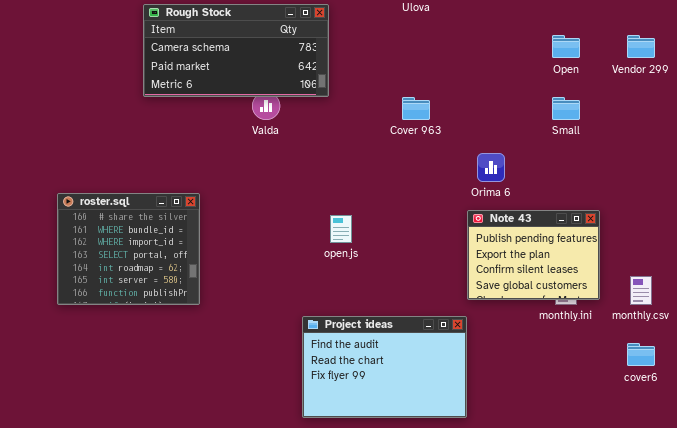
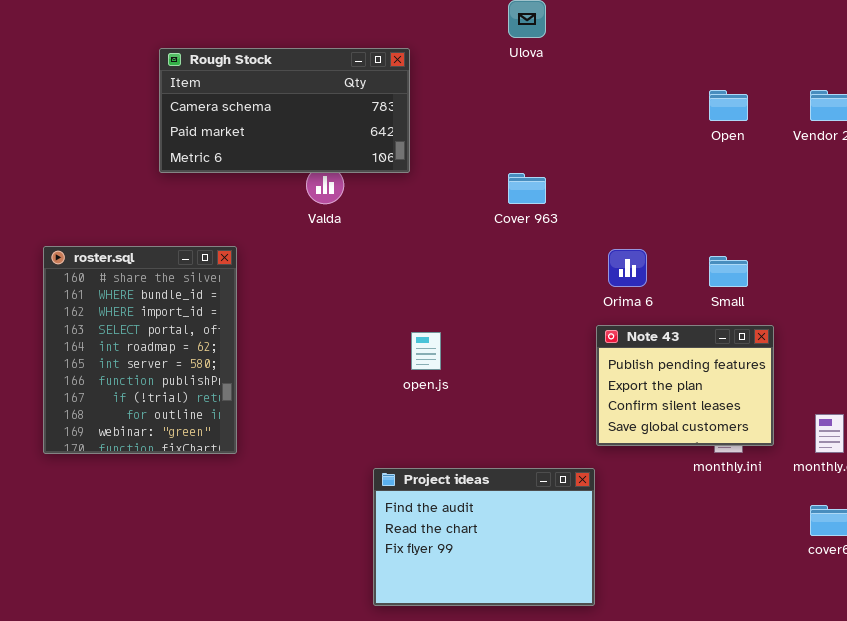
Small: [552,97,580,120] -> [709,256,748,287], moved
roster.sql: [57,193,200,305] -> [43,246,237,454], resized

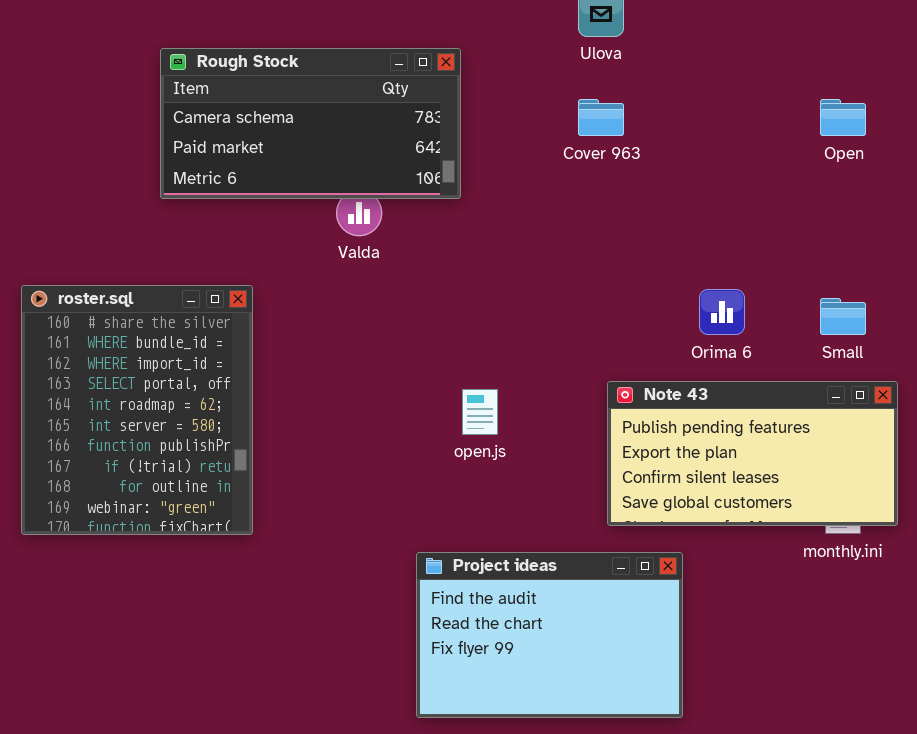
Cover 963: [508,173,546,204] -> [578,99,624,136], moved
Note 43: [596,325,774,446] -> [607,381,898,526], resized

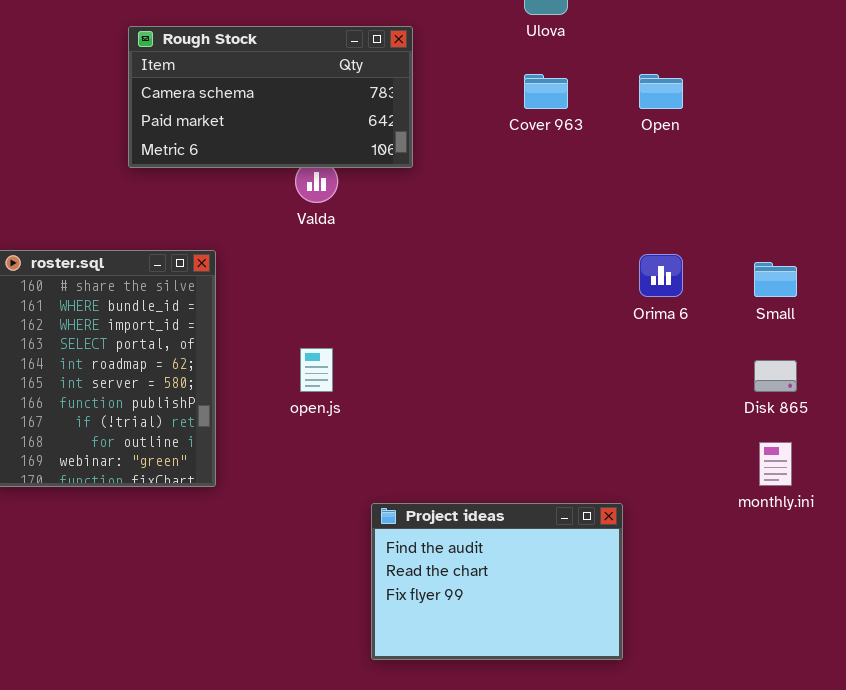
Open: [820,99,866,136] -> [639,74,683,109], moved
Note 43: [607,381,898,526] -> none, closed
open.js: [462,389,498,435] -> [300,348,333,392], moved

